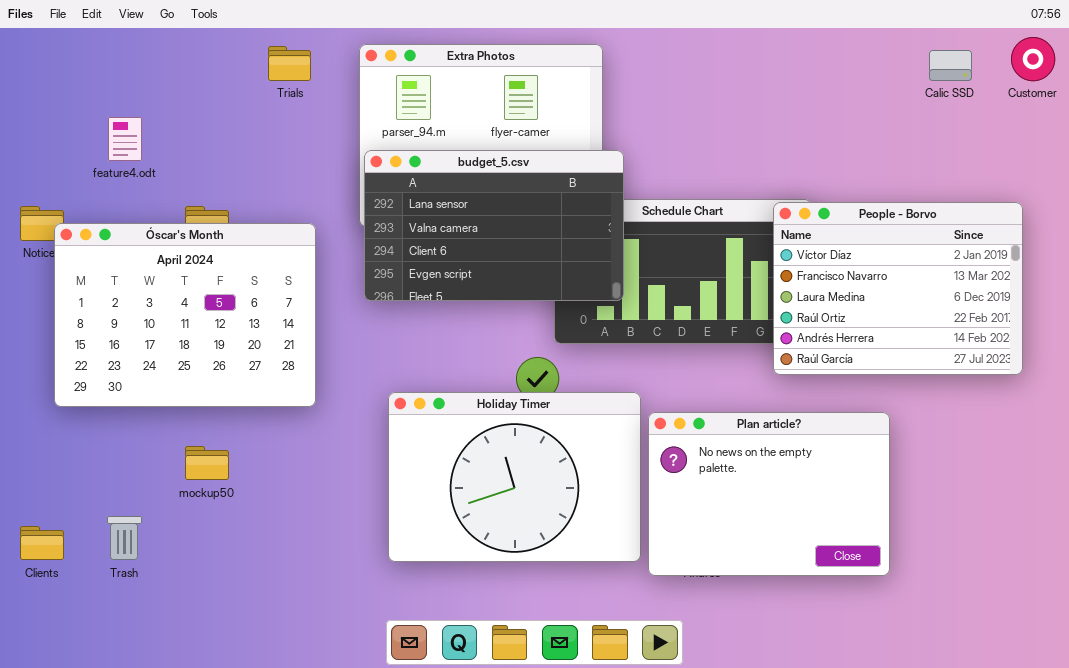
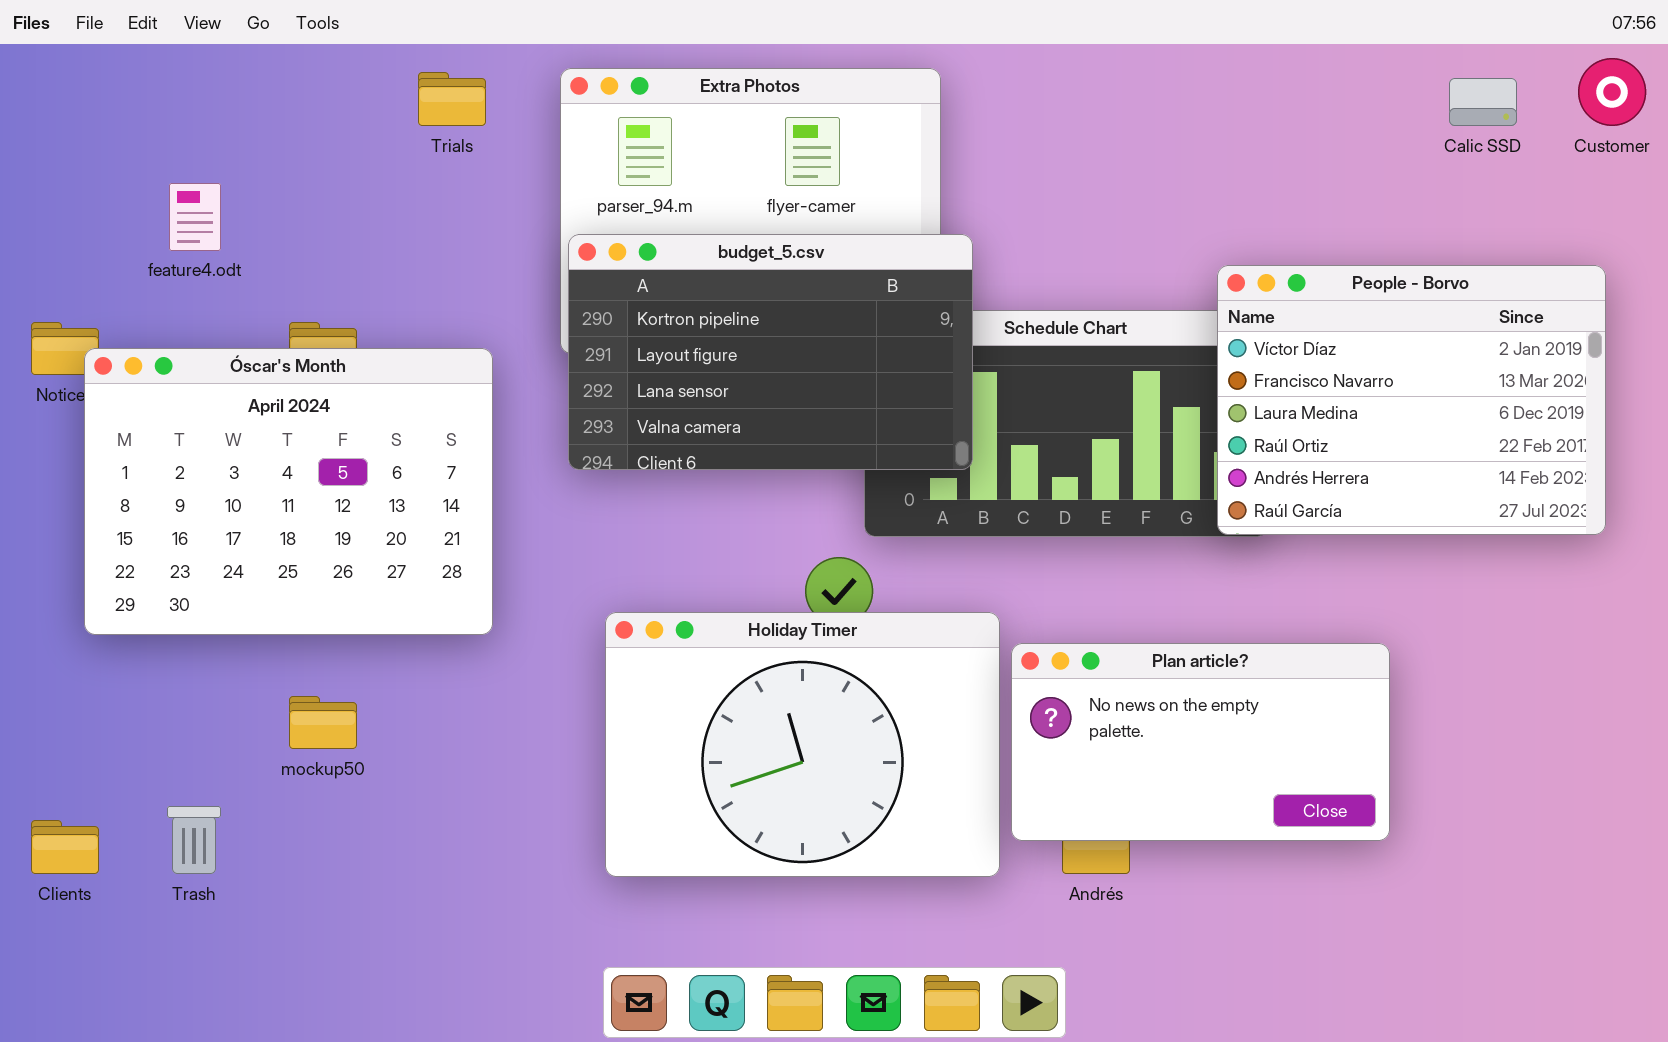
budget_5.csv: [364,150,624,301] -> [568,234,973,470], scrolled up 2 rows
People - Borvo: [773,202,1023,375] -> [1217,265,1606,535], moved
Plan article?: [648,412,890,576] -> [1011,643,1390,841], resized

